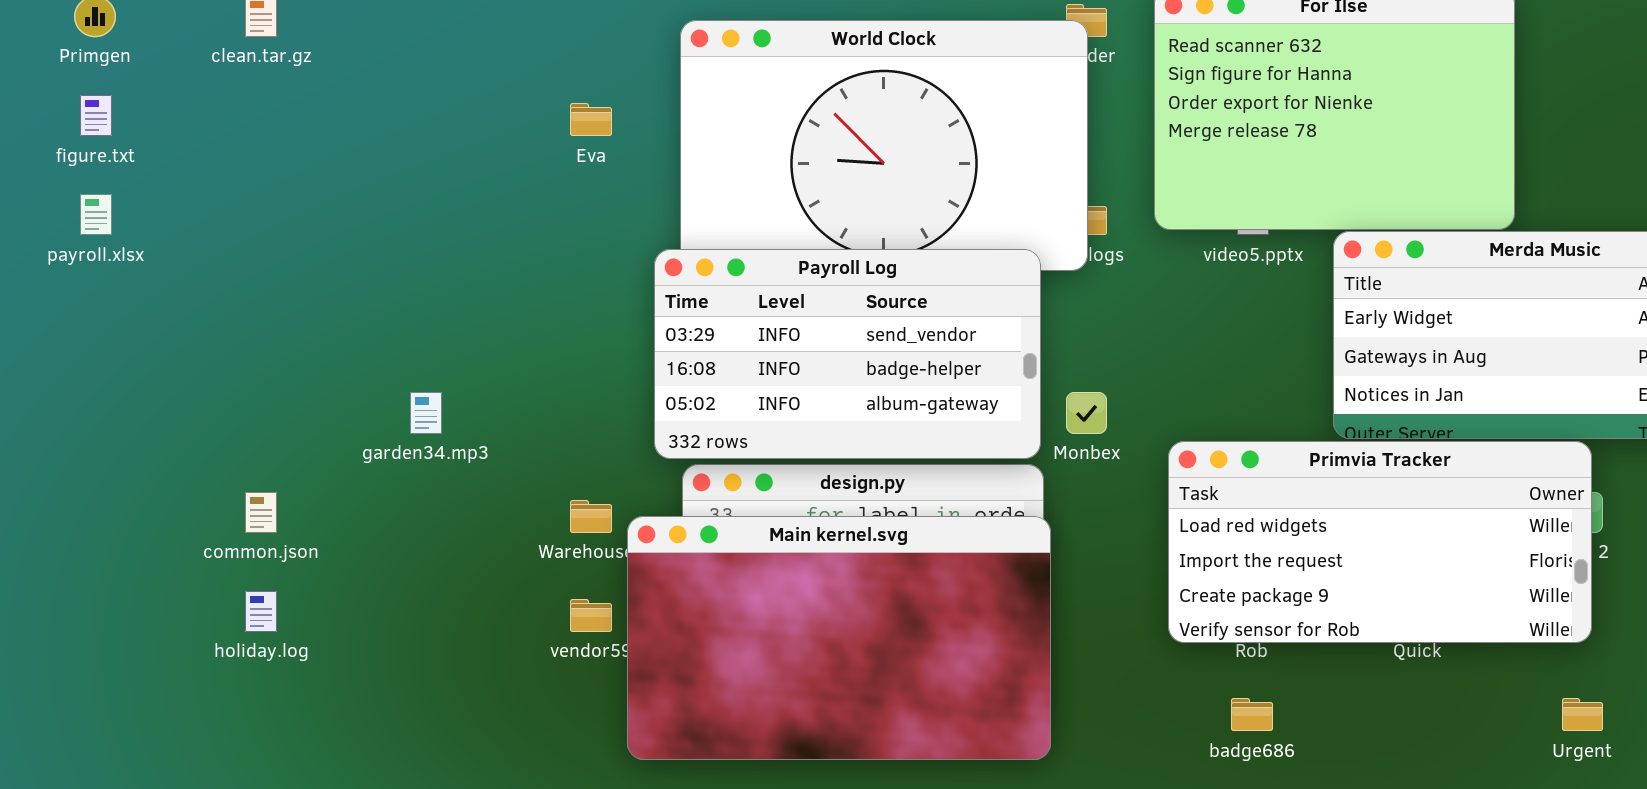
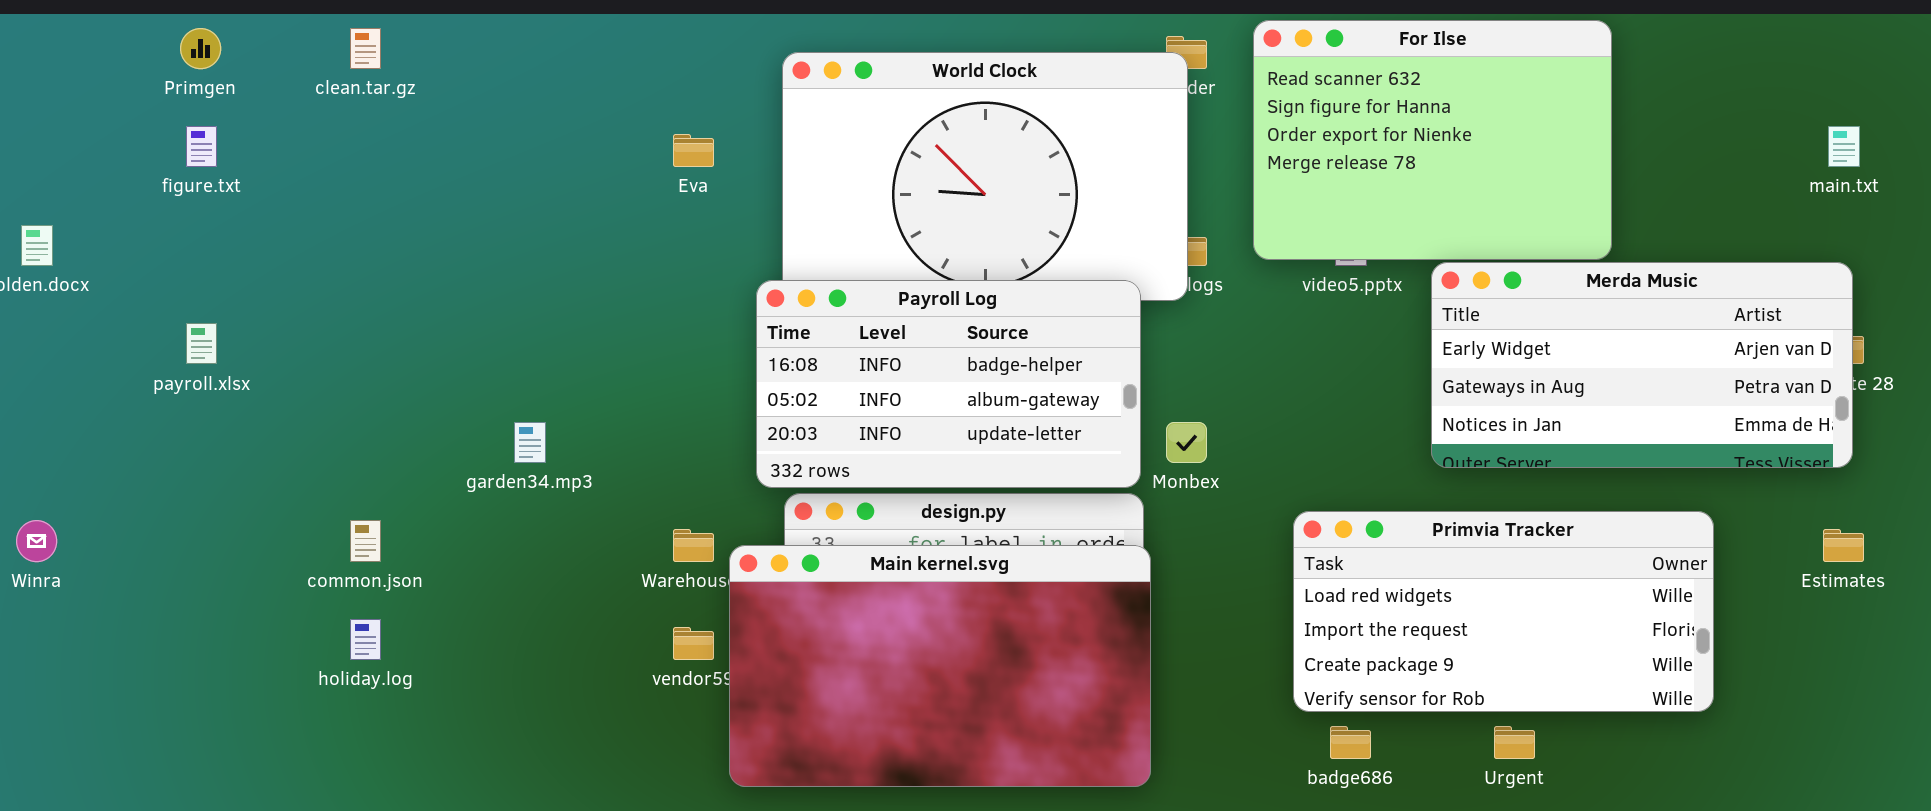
payroll.xlsx: [80,194,112,235] -> [186,323,217,364], moved
Payroll Log: [654,249,1041,459] -> [756,280,1141,488], scrolled down 1 row
Primvia Tracker: [1168,441,1592,643] -> [1293,511,1714,712], moved
Urgent: [1562,698,1603,731] -> [1494,726,1535,759], moved

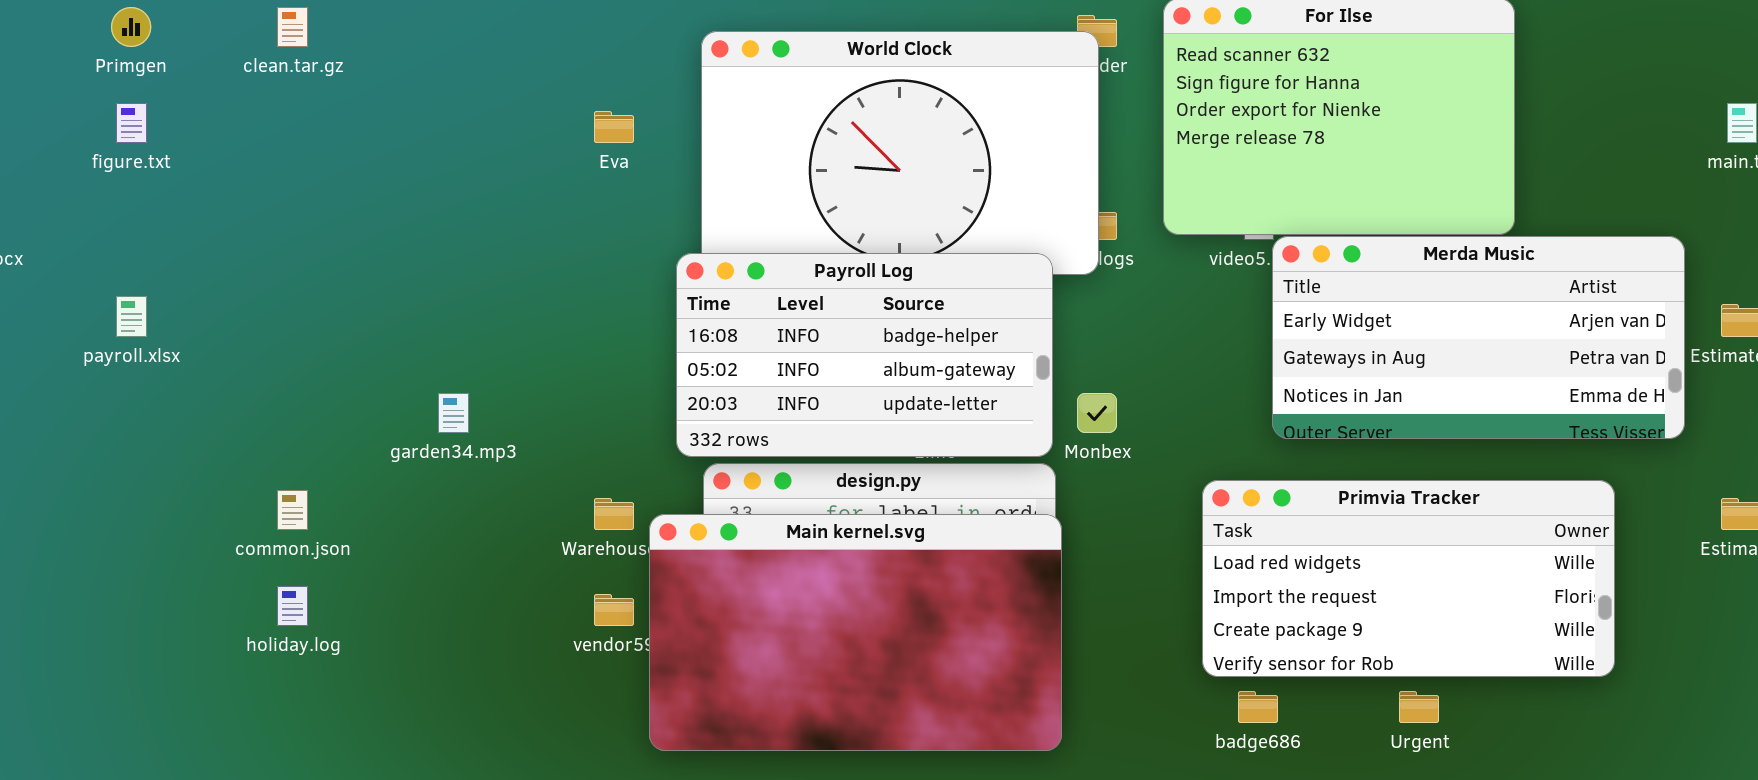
Merda Music: [1431,262,1853,468] -> [1272,236,1685,439], moved

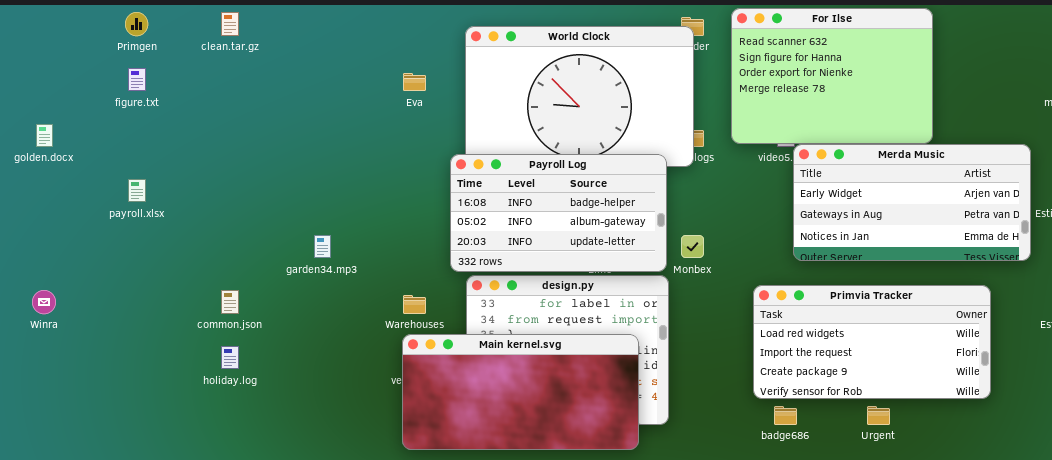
Main kernel.svg: [649,514,1062,751] -> [402,334,639,450], moved, resized

